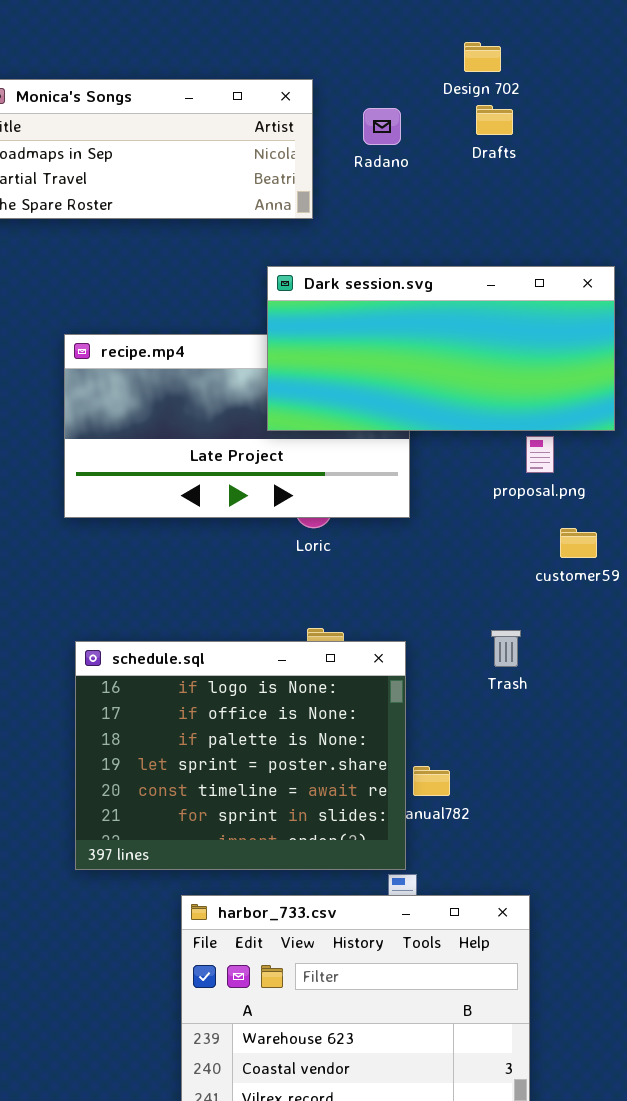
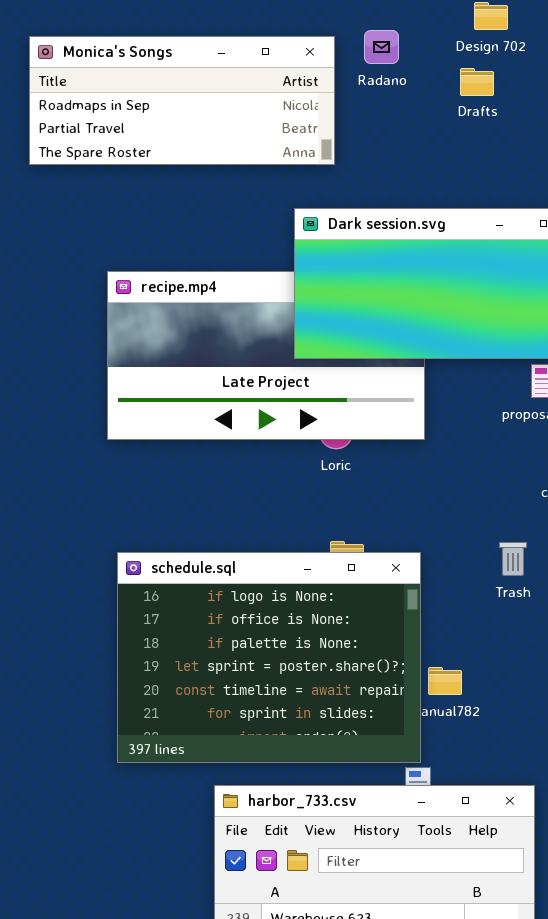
Drafts: [476,105,513,135] -> [460,68,494,96], moved
Radano: [363,108,401,145] -> [364,30,399,64], moved

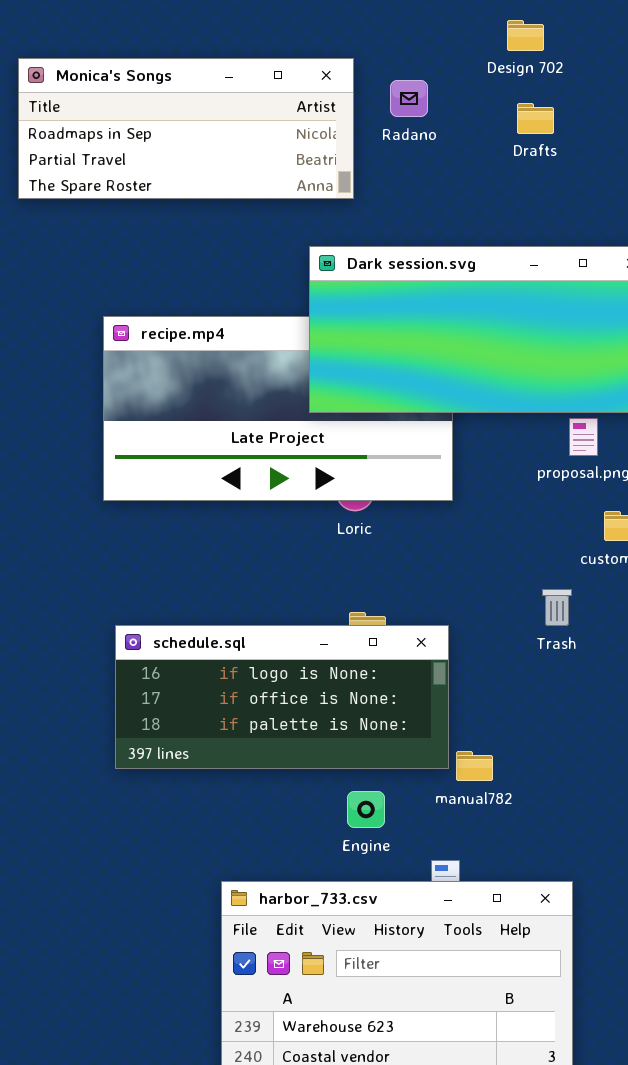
Radano: [364,30,399,64] -> [390,80,428,117], moved
Drafts: [460,68,494,96] -> [517,103,554,134], moved
Trash: [499,542,527,576] -> [542,589,572,626], moved
schedule.sql: [117,552,421,763] -> [115,625,449,769], resized

